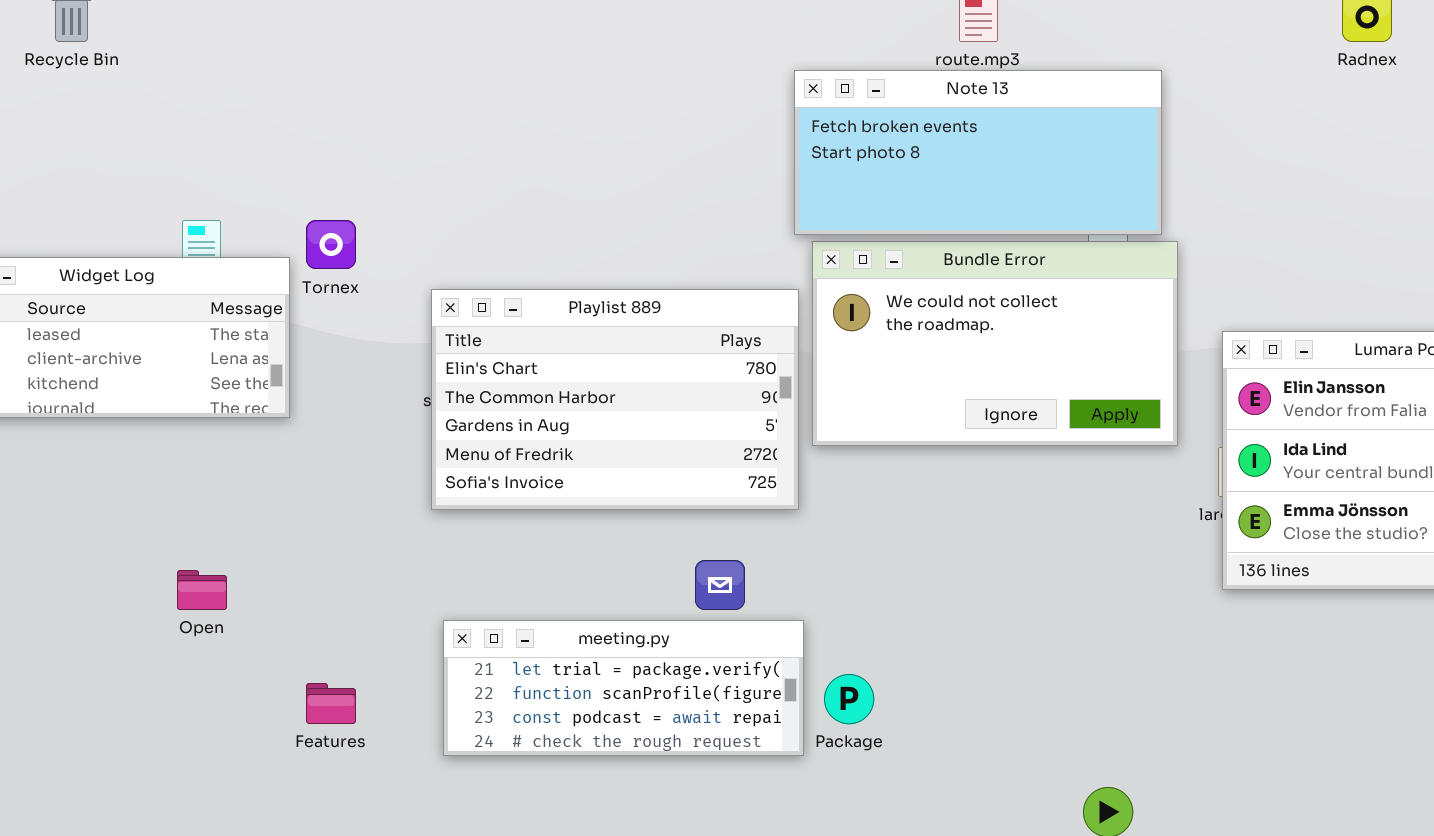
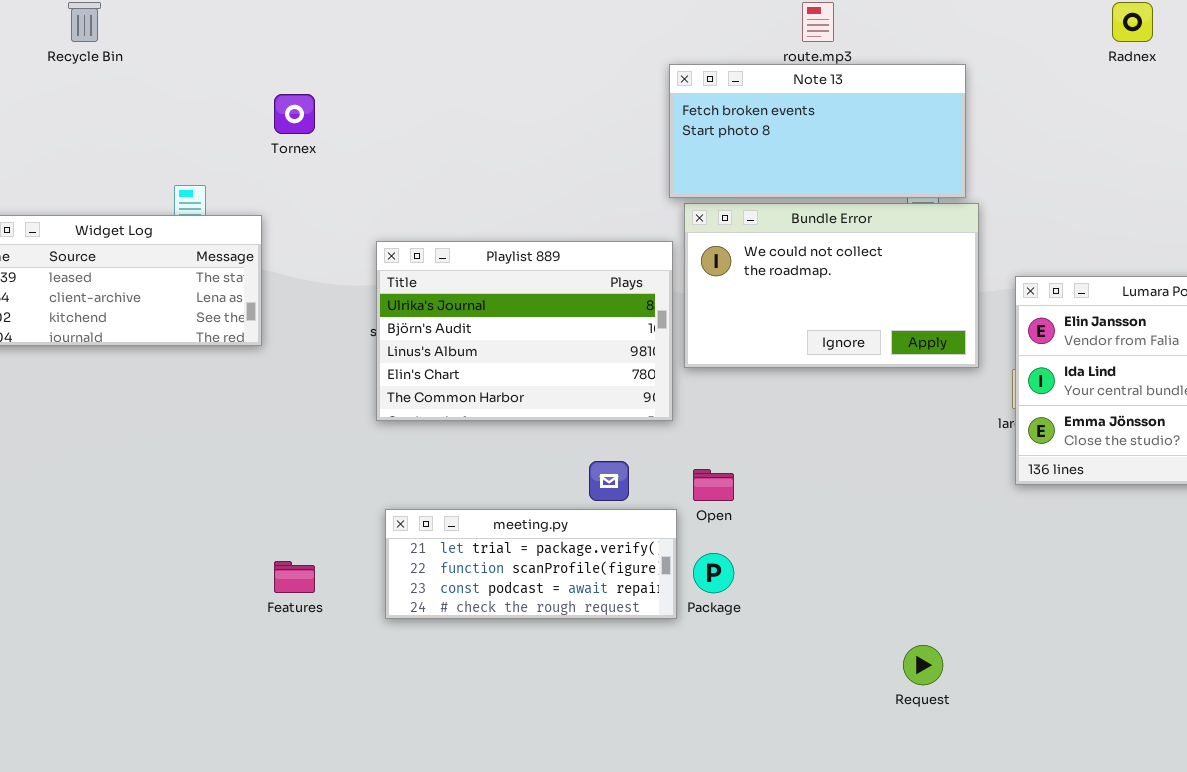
Tornex: [306,220,356,269] -> [274,94,315,134], moved
Playlist 889: [431,289,799,510] -> [376,241,673,421], scrolled up 3 rows
Open: [177,570,227,610] -> [693,469,734,501], moved

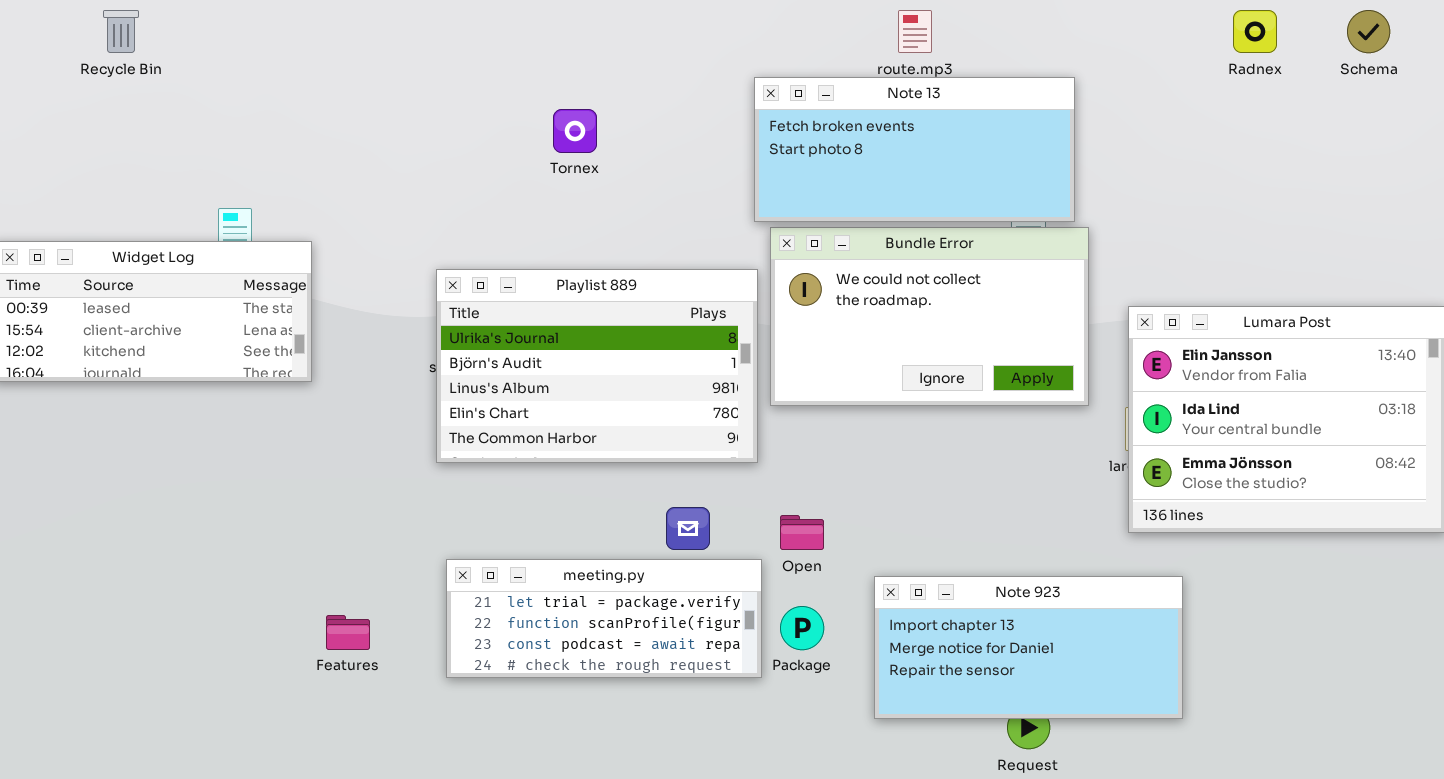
Tornex: [274,94,315,134] -> [553,109,597,153], moved
Note 923: none -> [874,576,1183,719], opened

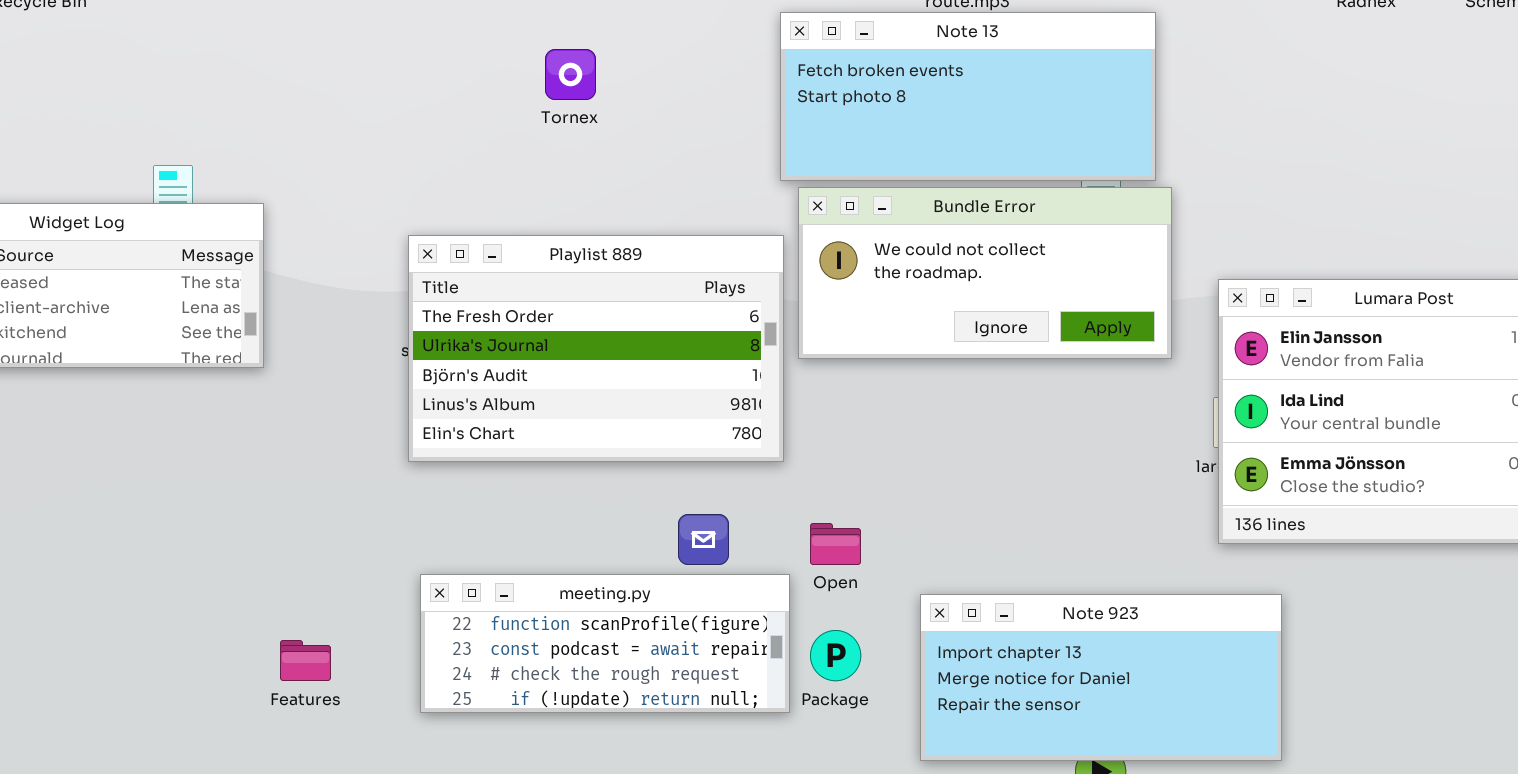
Bundle Error: [770,227,1089,406] -> [798,187,1172,359], resized
Playlist 889: [436,269,758,463] -> [408,235,784,462], scrolled up 1 row
meeting.py: [446,559,762,678] -> [420,574,790,713], scrolled down 1 row

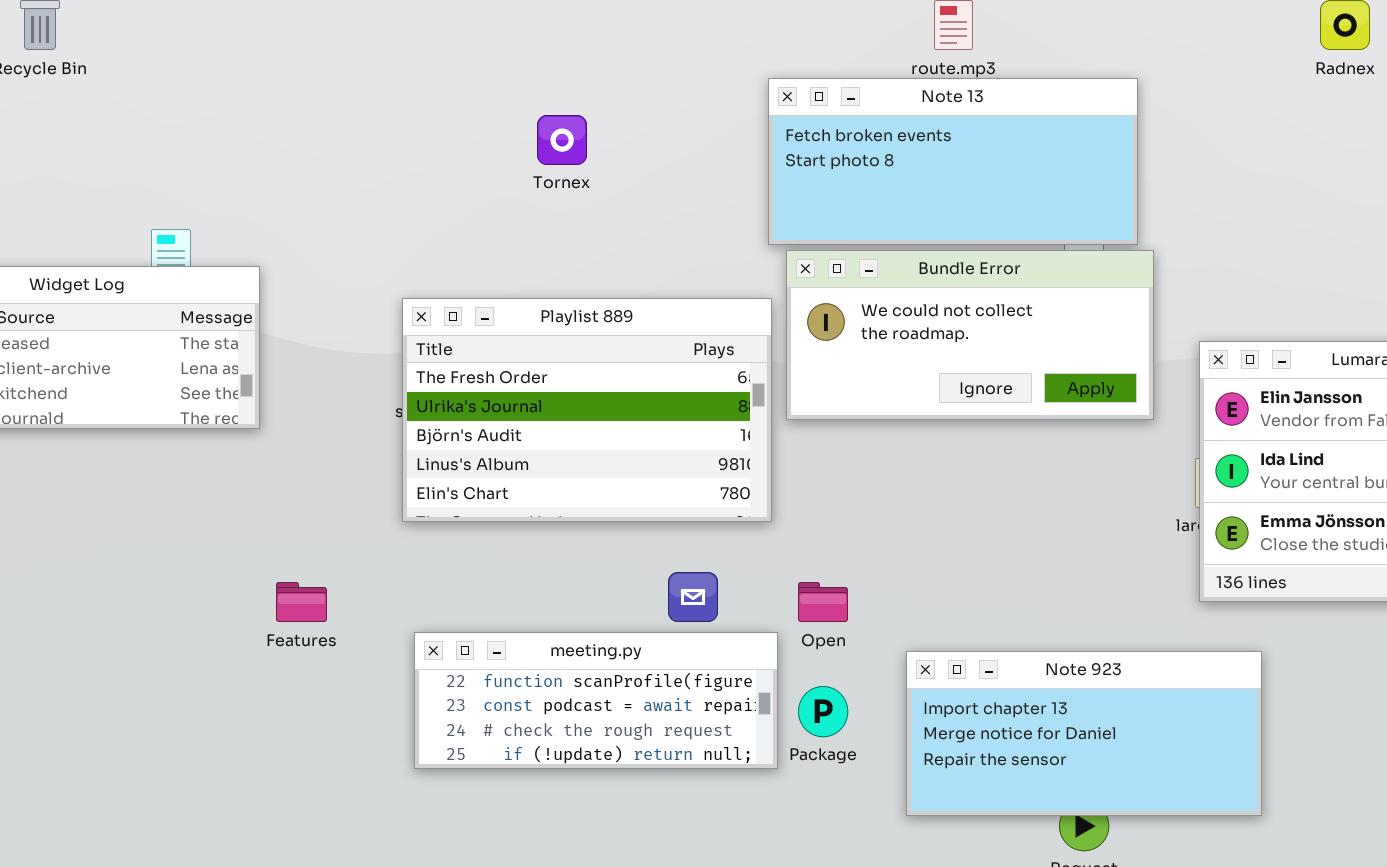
Features: [280,640,331,681] -> [276,582,327,622], moved

